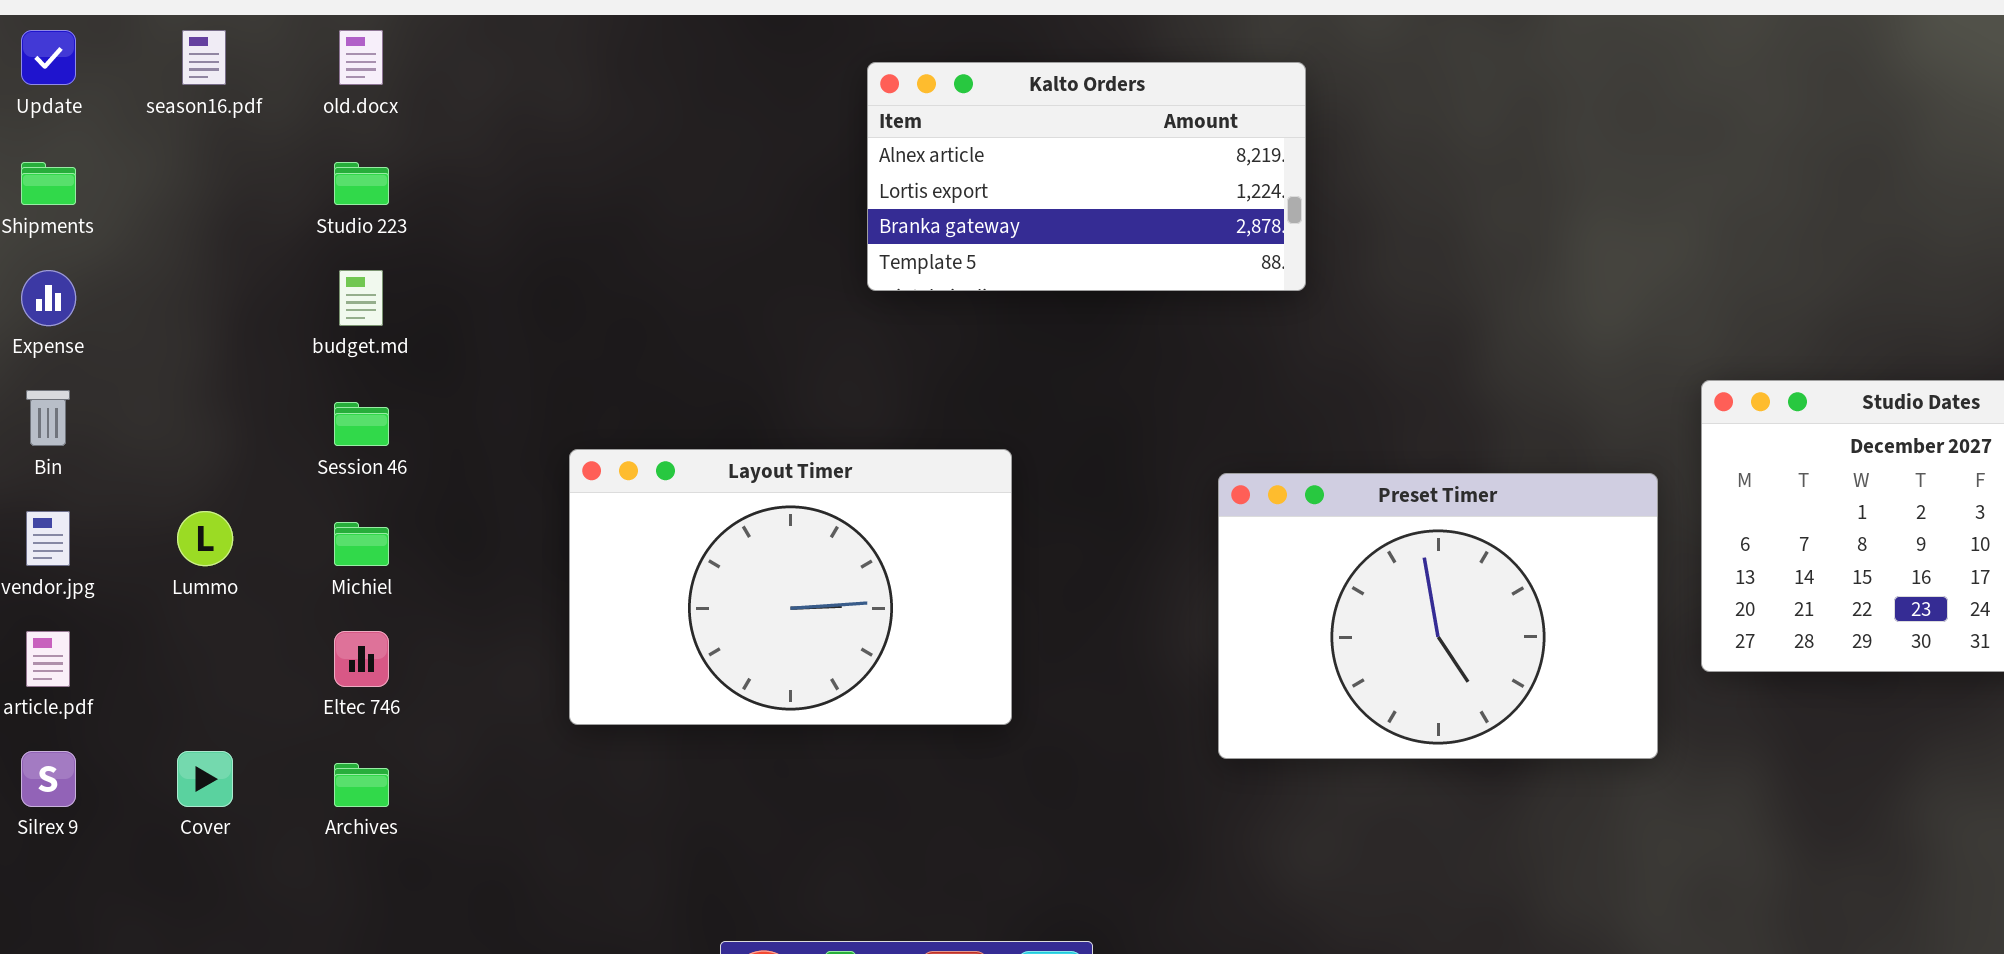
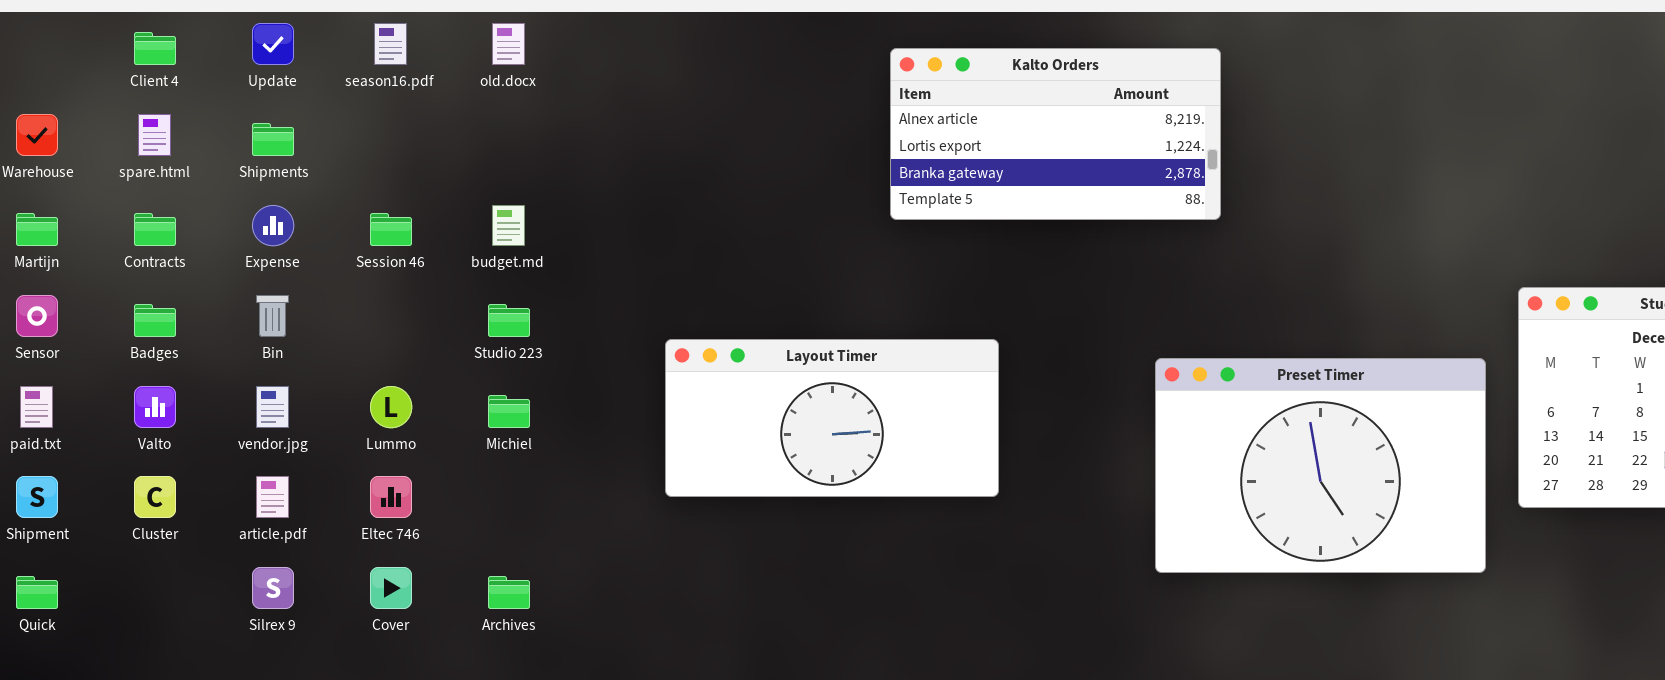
Studio 223: [334,162,389,205] -> [488,304,530,337], moved
Session 46: [334,402,389,446] -> [370,213,412,246], moved
Layout Timer: [569,449,1012,725] -> [665,339,999,497], resized
Eltec 746: [334,631,389,687] -> [370,476,412,518], moved

